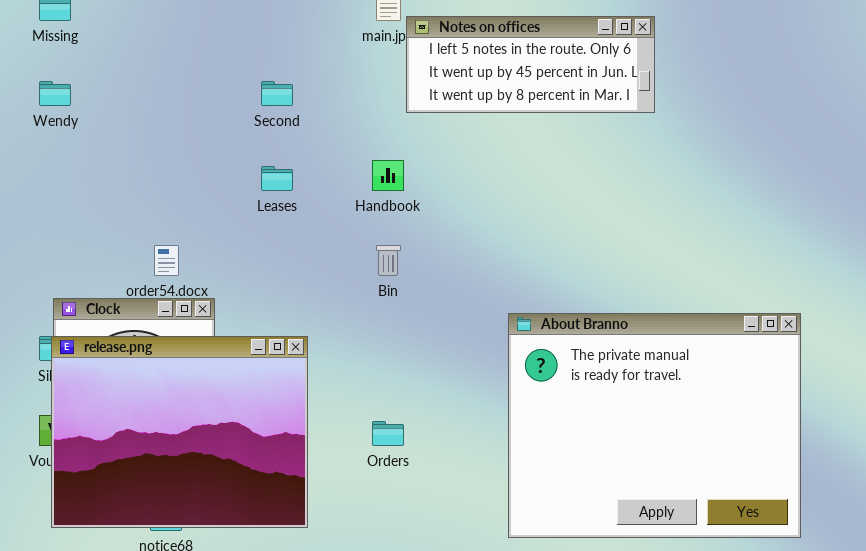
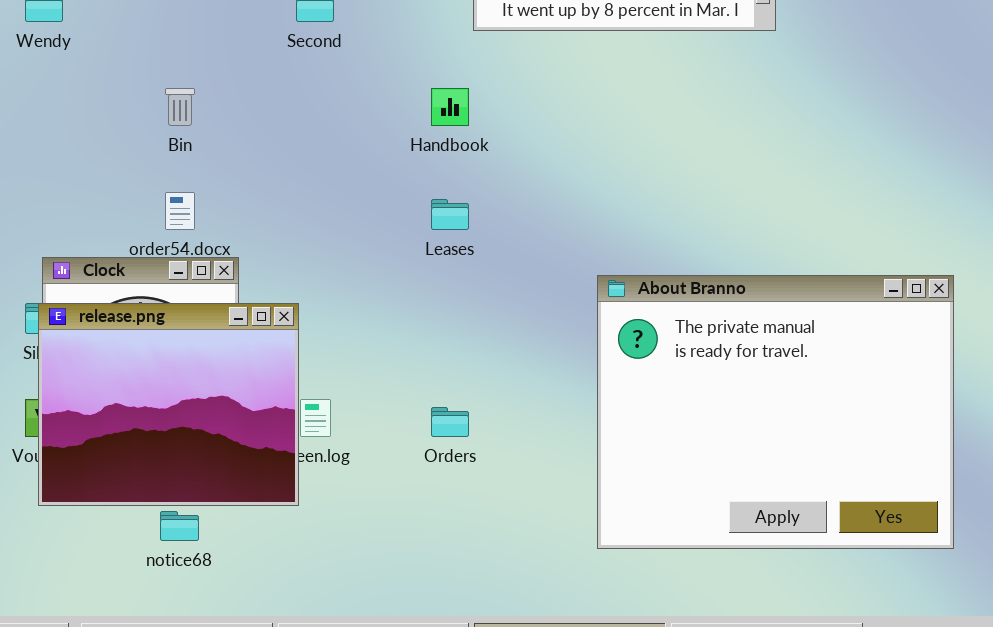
Leases: [261,166,293,191] -> [431,199,469,230], moved
Bin: [376,245,401,276] -> [165,88,195,126], moved
release.png: [51,336,308,528] -> [38,303,299,506], resized

